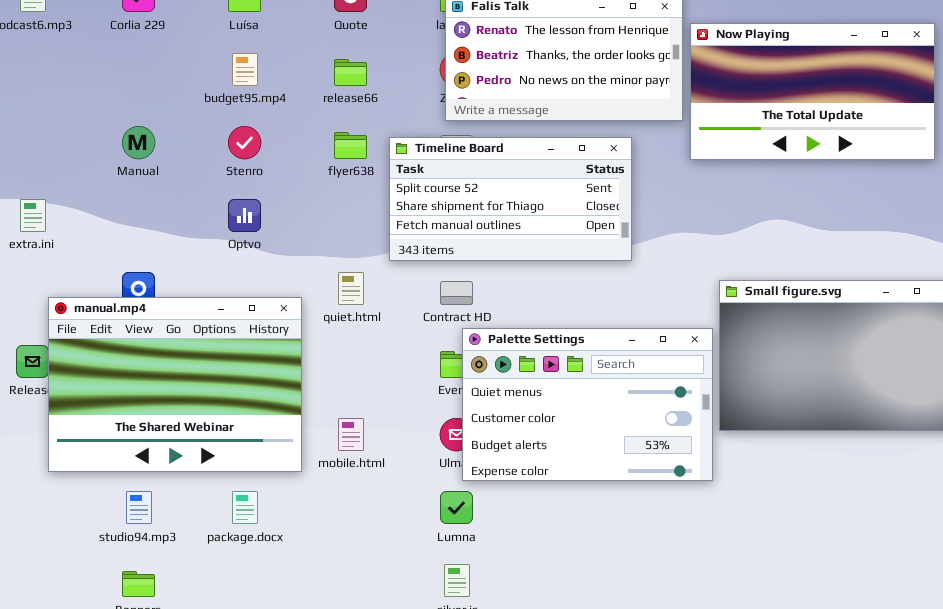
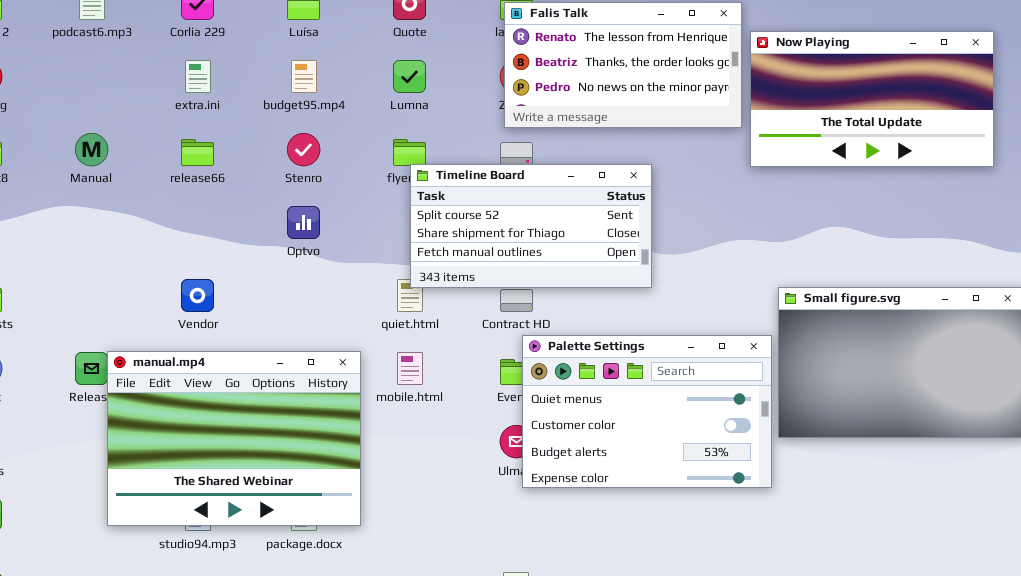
release66: [334,59,367,86] -> [181,139,214,166], moved
Manual: [122,126,155,159] -> [75,133,108,166], moved
Timeline Board: [389,137,632,261] -> [410,164,652,288], moved
extra.ini: [20,199,46,232] -> [185,60,211,93], moved
manual.mp4: [48,297,302,472] -> [107,351,361,526], moved
mobile.html: [338,418,364,451] -> [397,352,423,385], moved
Lumna: [440,491,473,524] -> [393,60,426,93], moved

